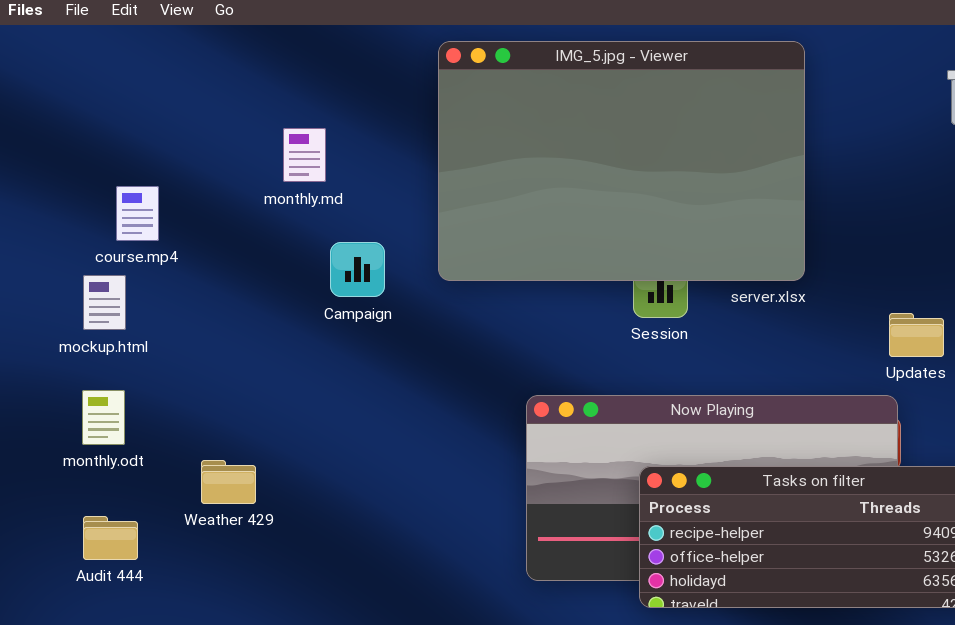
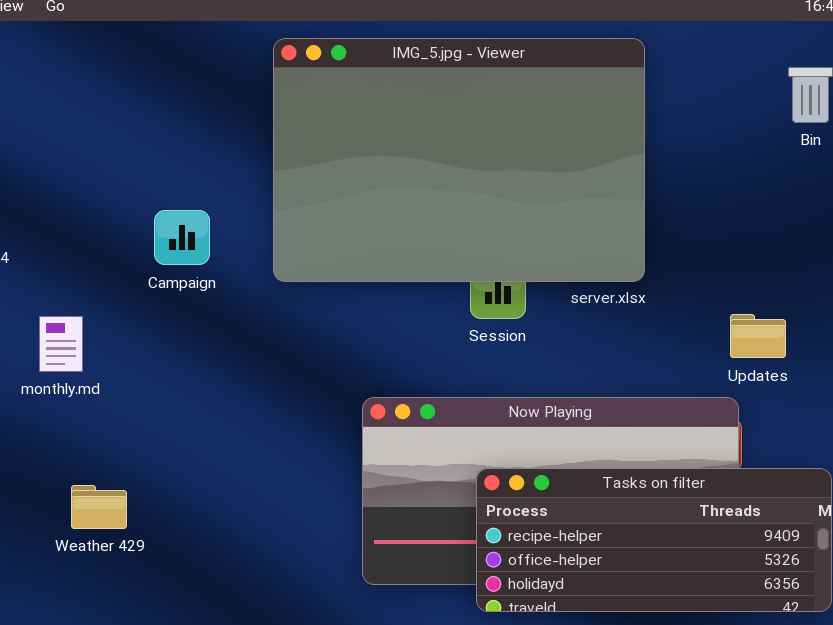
monthly.md: [283,128,326,182] -> [39,316,83,372], moved
Campaign: [330,242,385,297] -> [154,210,210,265], moved
Weather 429: [201,460,256,504] -> [71,485,127,529], moved

